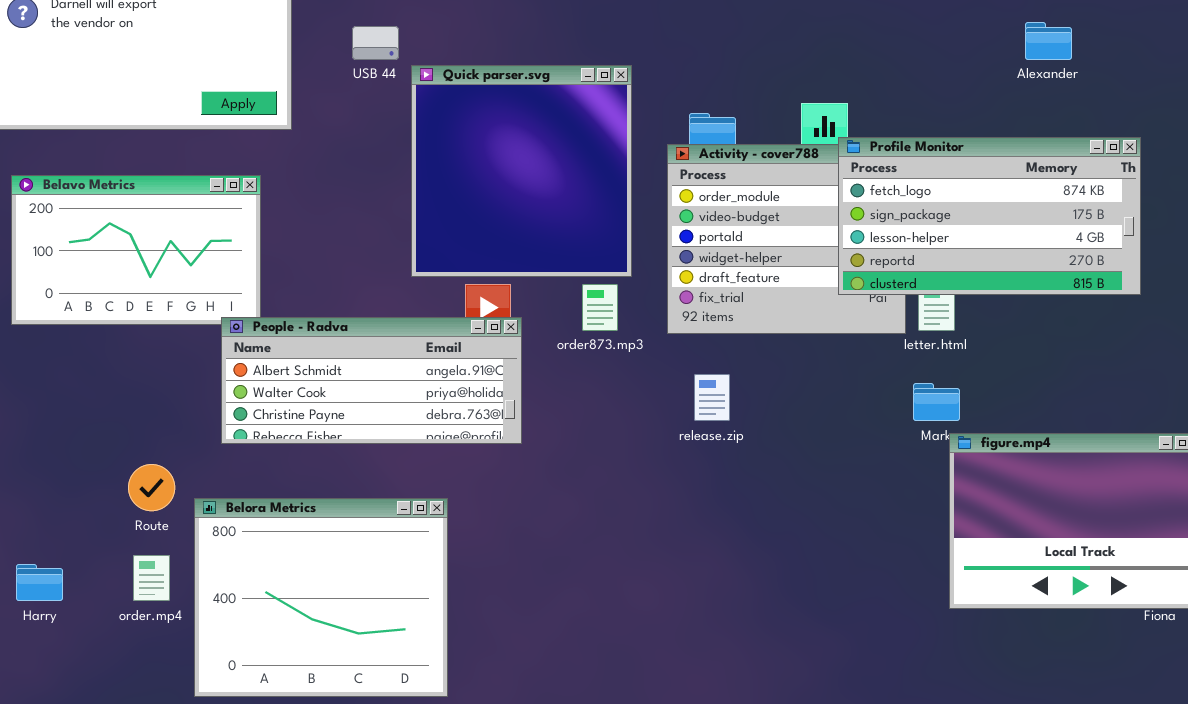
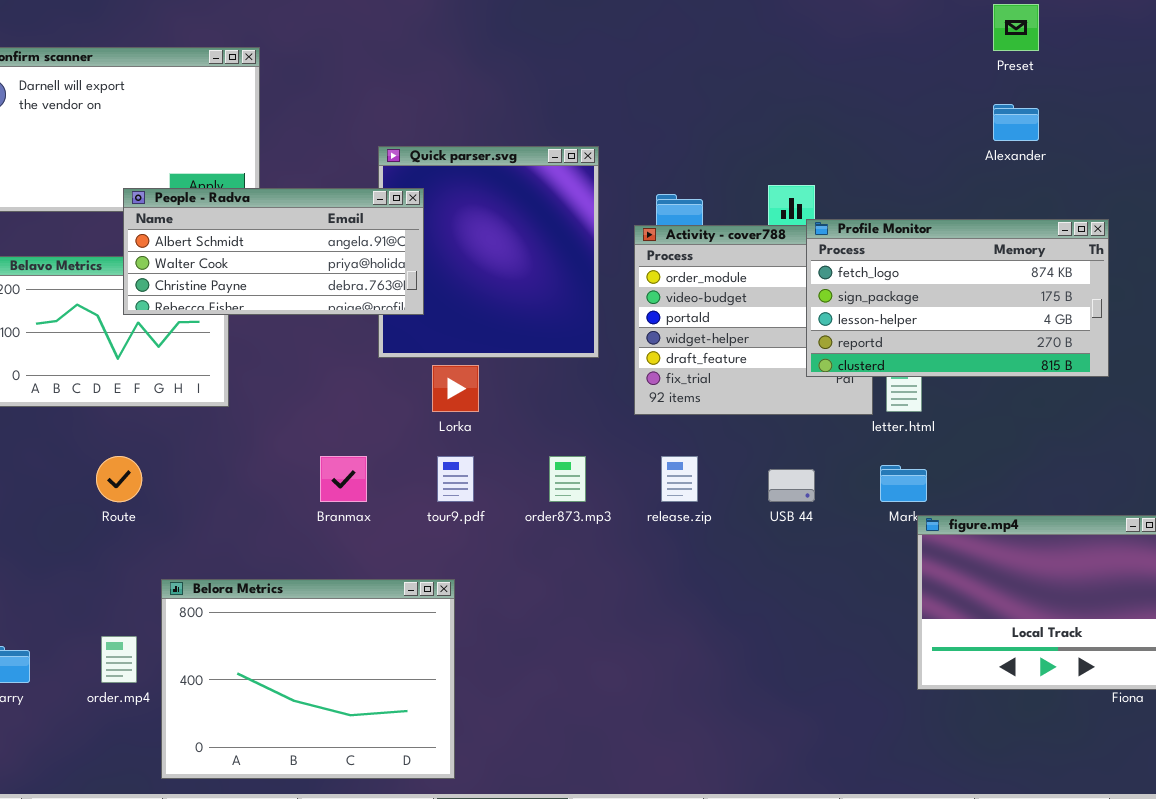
USB 44: [352,26,399,60] -> [768,469,815,502], moved
order873.mp3: [582,284,618,331] -> [549,456,586,502], moved
People - Radva: [221,317,522,444] -> [123,188,424,315], moved
Route: [128,464,175,511] -> [96,456,142,502], moved
Belora Metrics: [194,498,448,697] -> [161,579,455,779], resized

